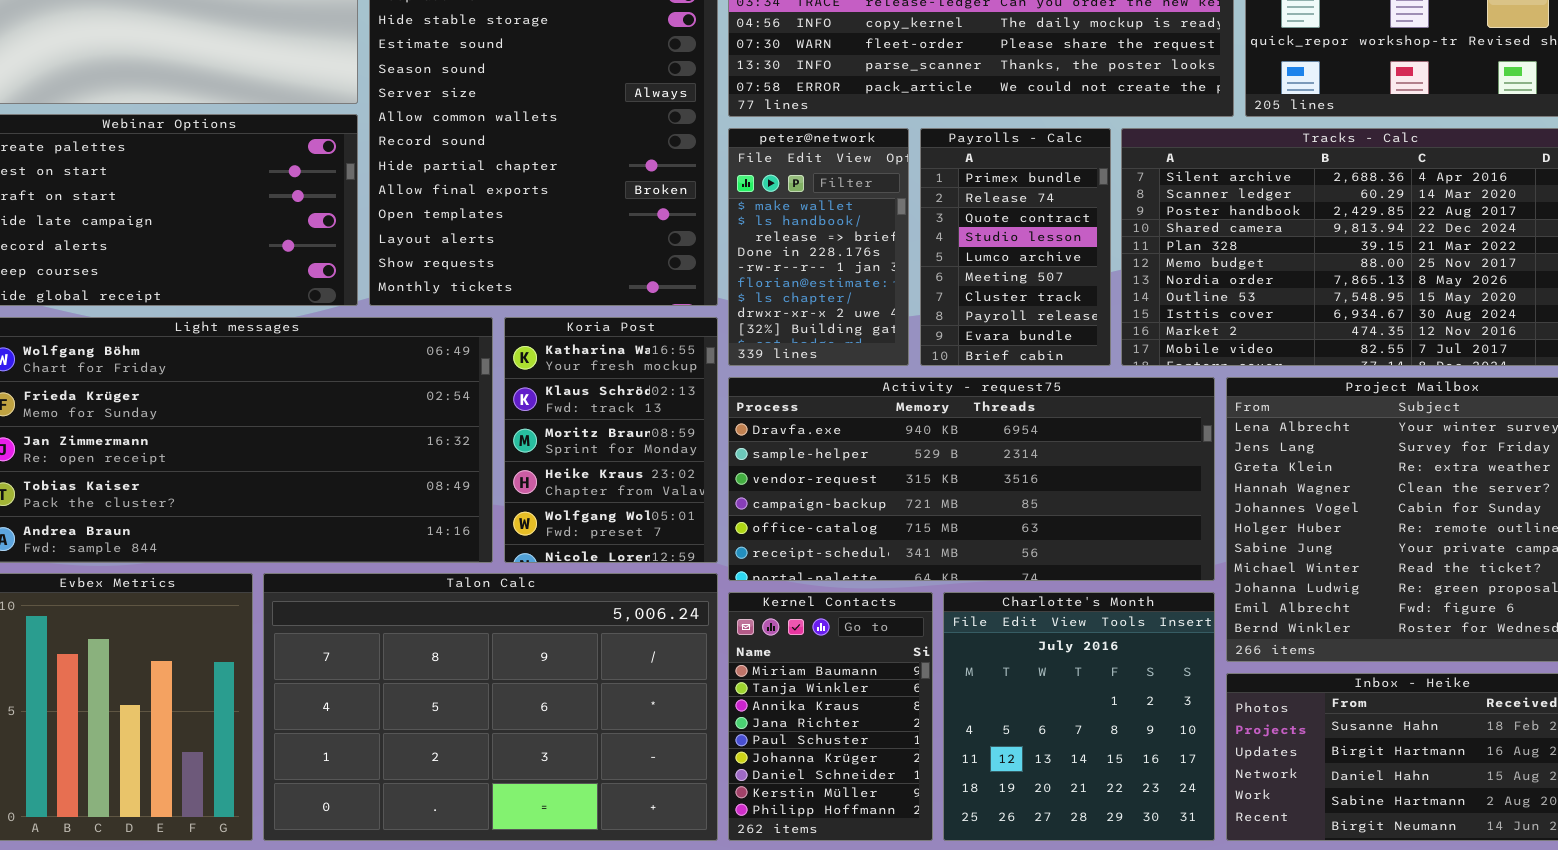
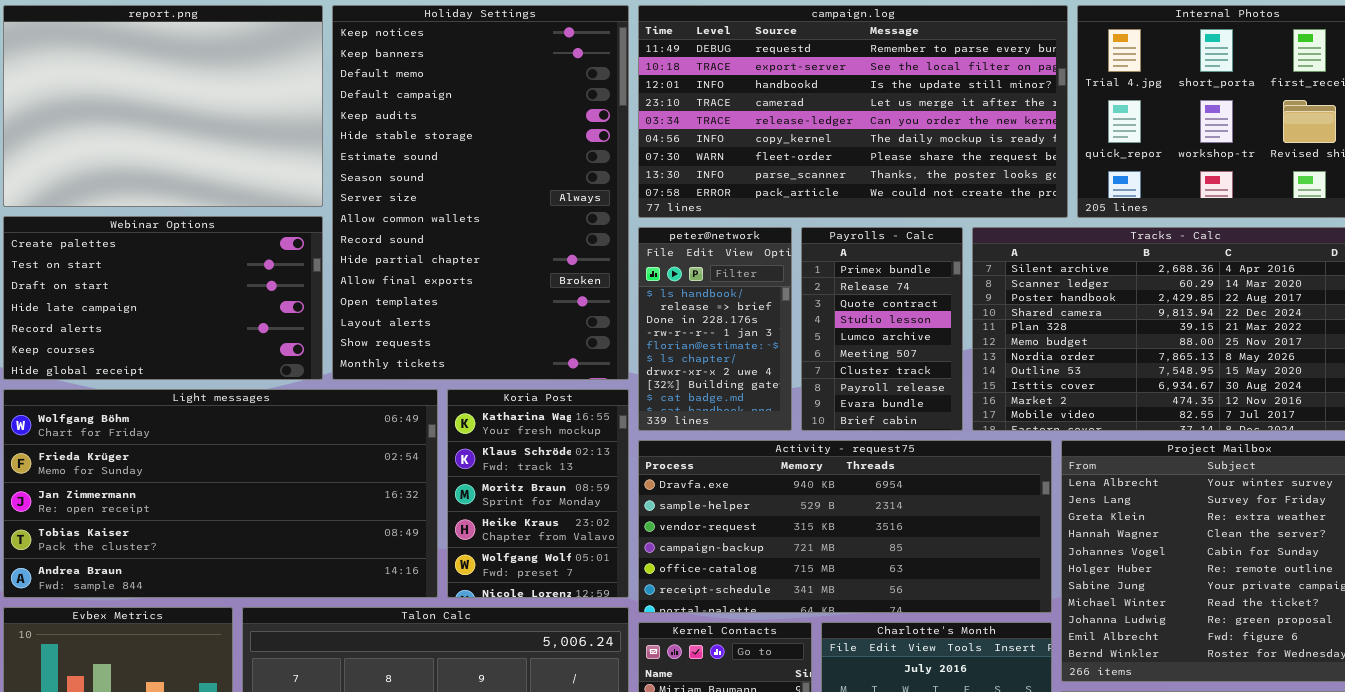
peter@network: [728,128,909,366] -> [638,227,792,431], scrolled down 1 row

